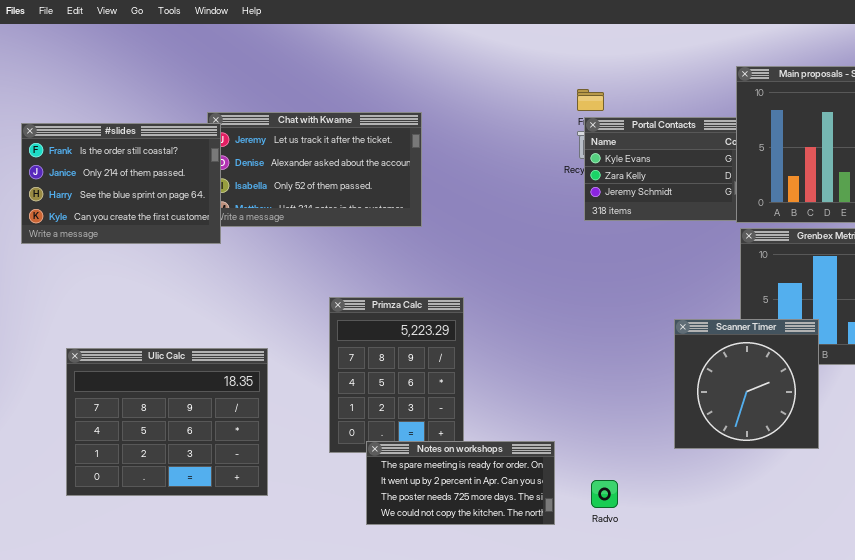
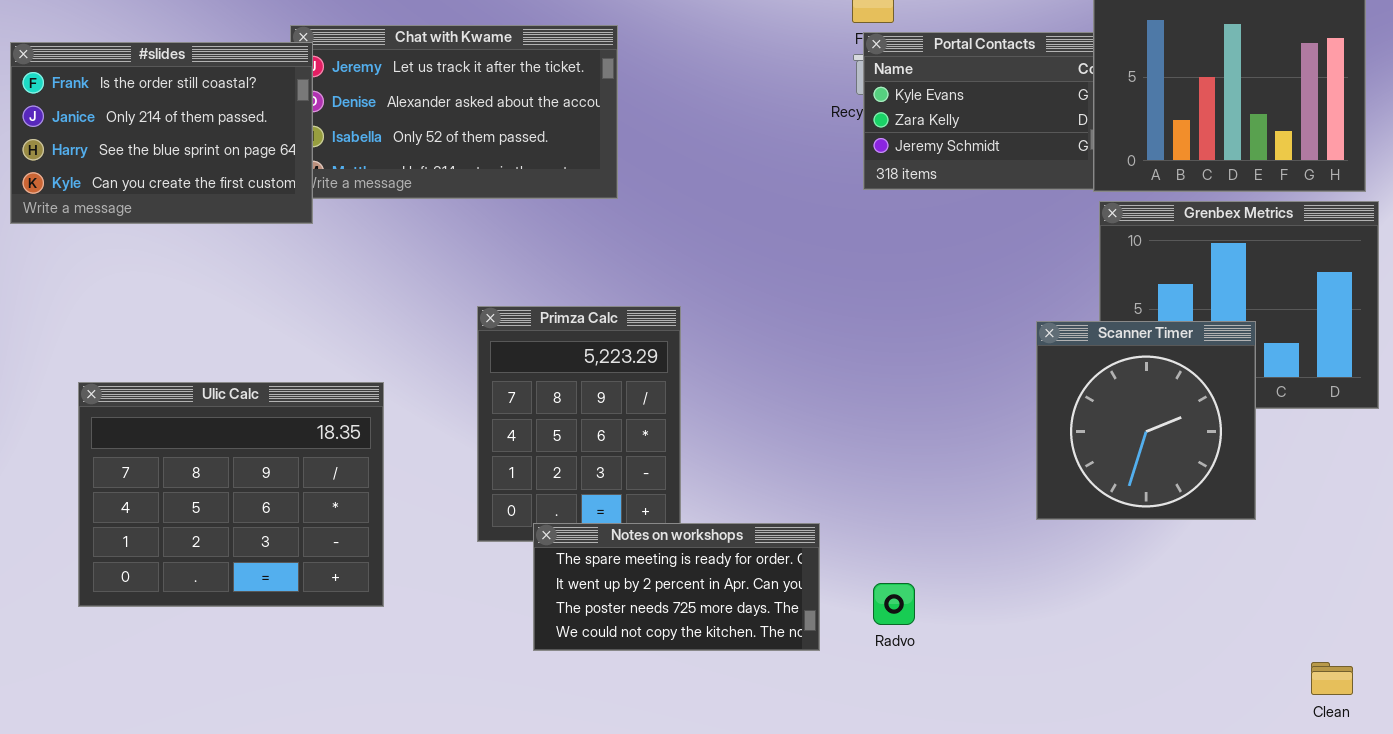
Scanner Timer: [674,319,819,449] -> [1036,321,1256,520], moved

